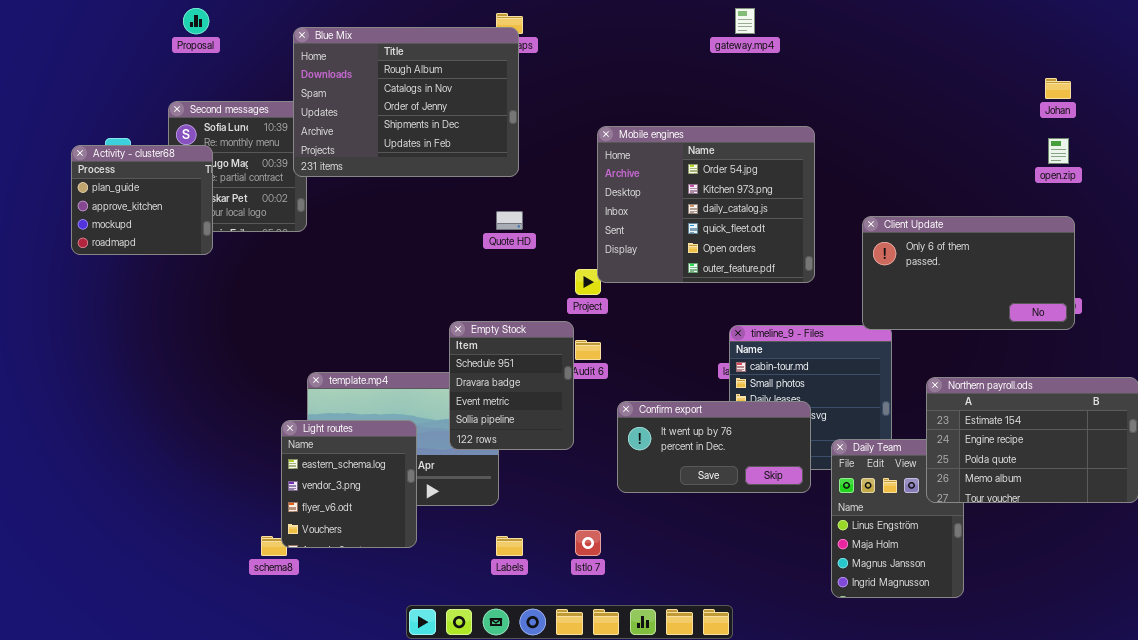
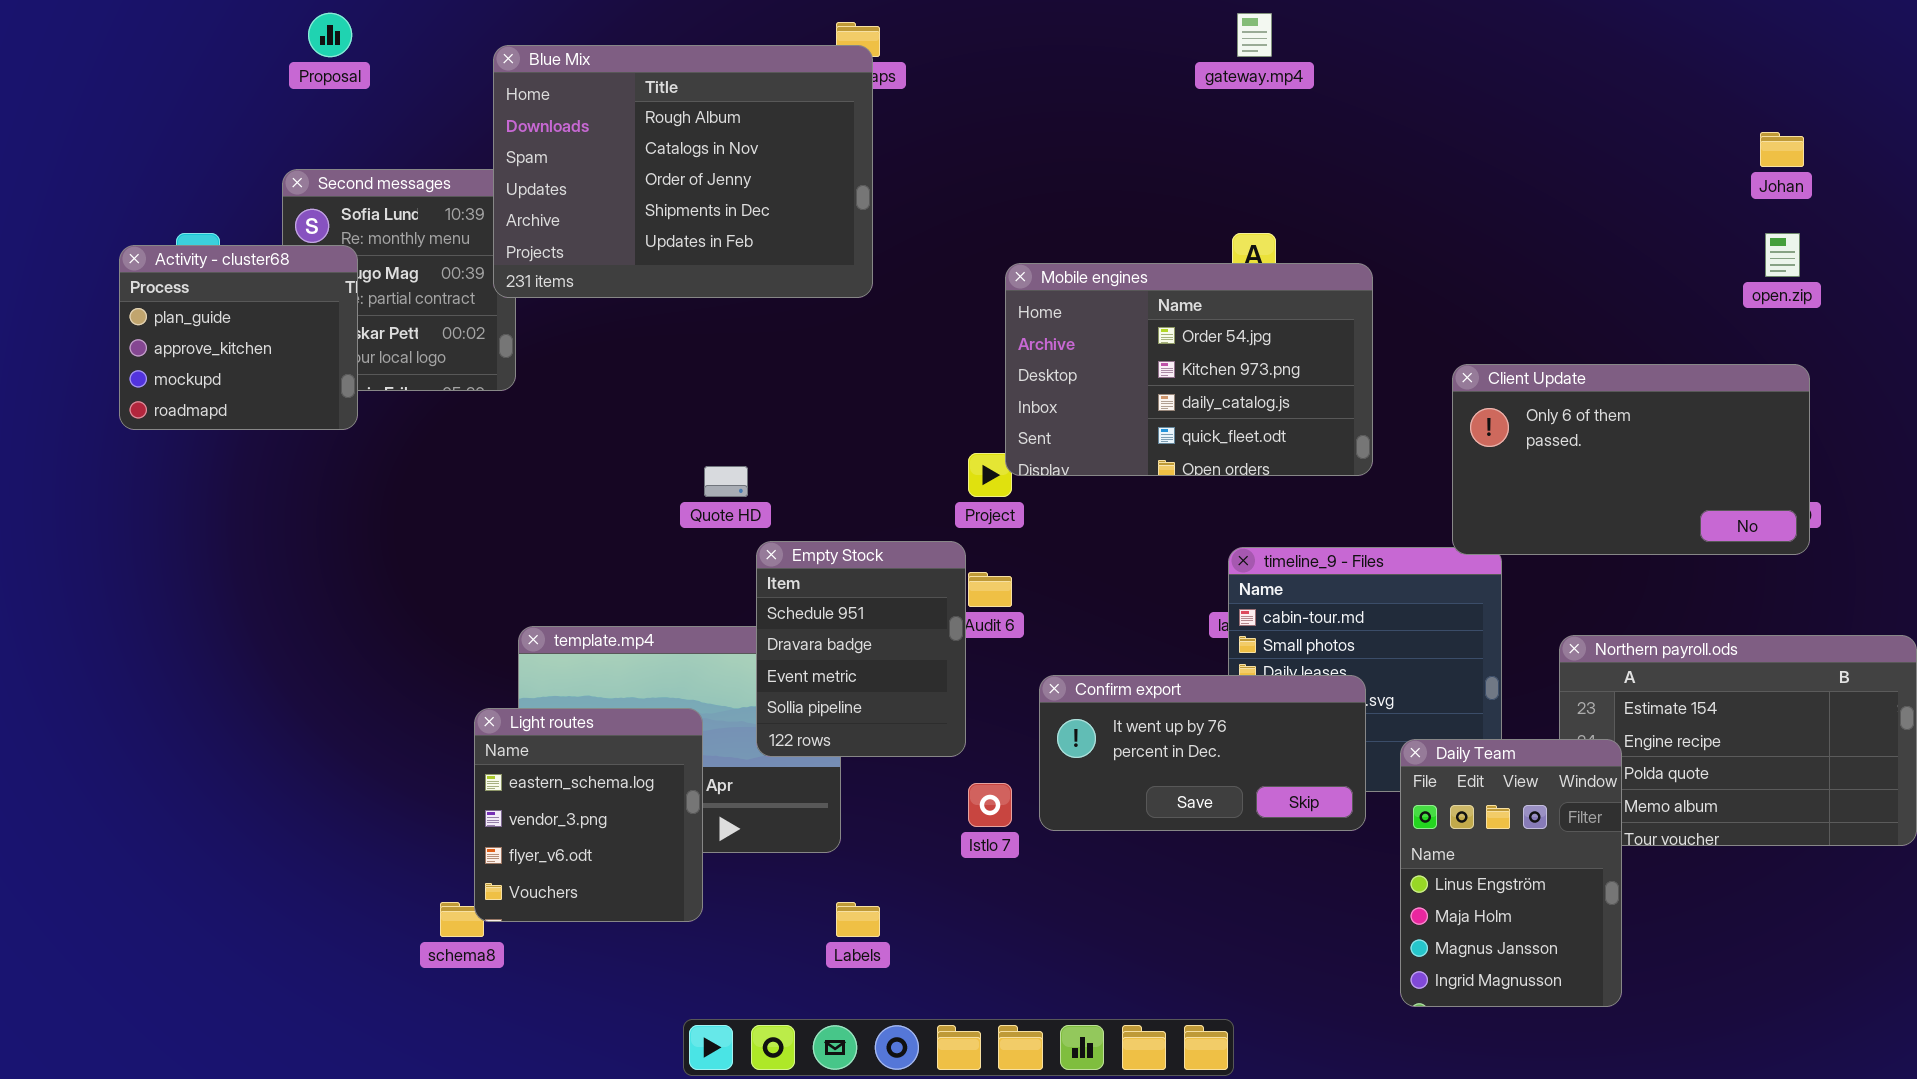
Mobile engines: [597,126,815,283] -> [1005,263,1373,476], resized
Quote HD: [496,211,523,230] -> [704,466,748,497], moved
Daily Team: [831,439,964,598] -> [1400,739,1622,1007], raised
Istlo 7: [575,530,601,556] -> [968,783,1012,827], moved

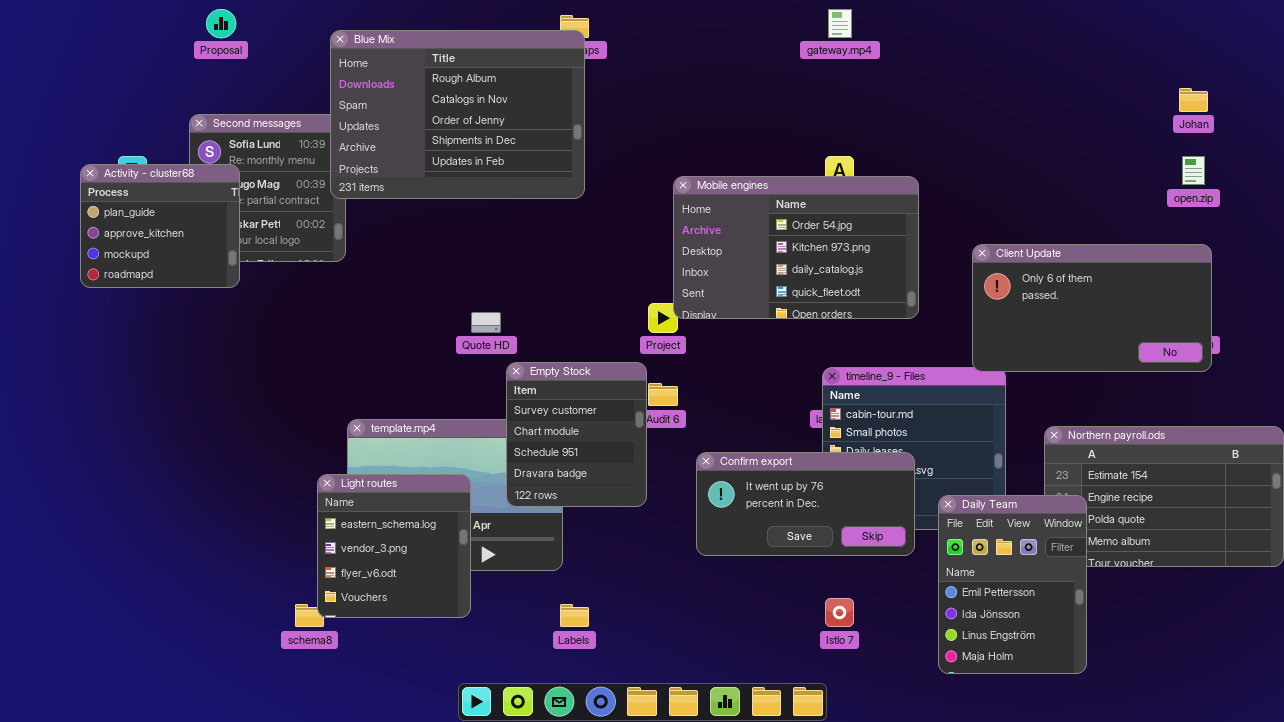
Empty Stock: [756,541,966,757] -> [506,362,647,507], scrolled up 2 rows
Daily Team: [1400,739,1622,1007] -> [938,495,1087,674], scrolled up 2 rows
Istlo 7: [968,783,1012,827] -> [825,598,854,627], moved

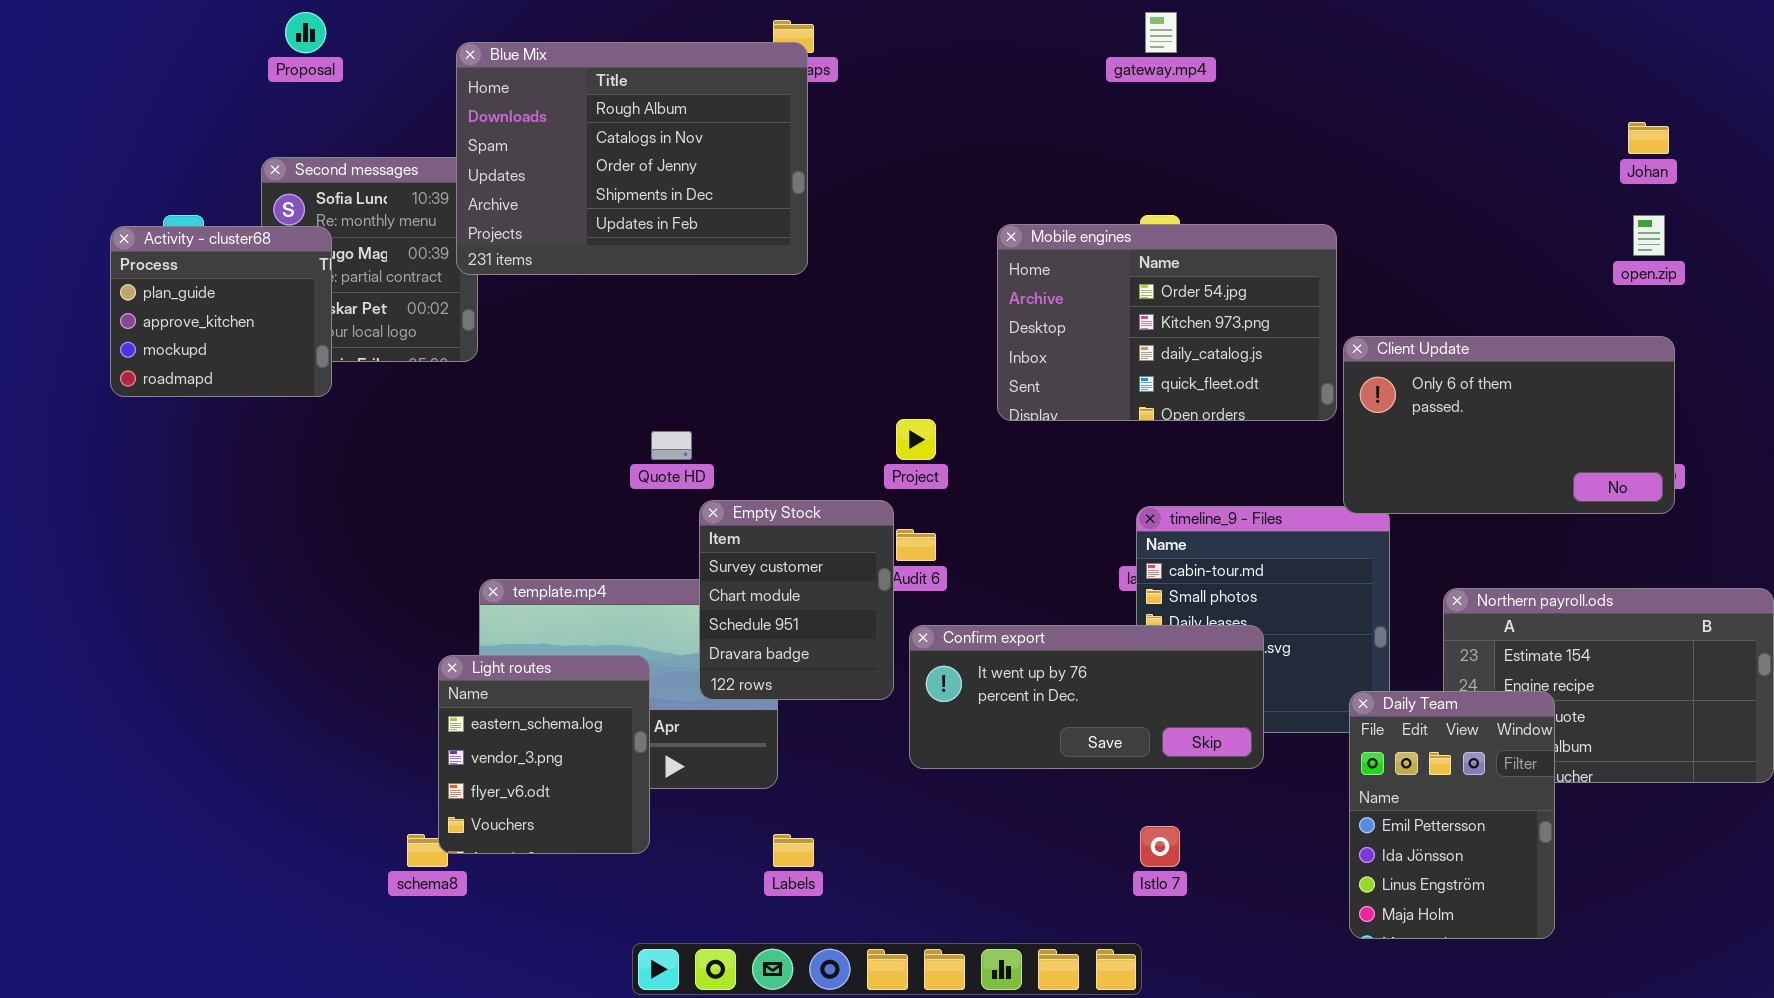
Mobile engines: [673,176,919,319] -> [997,224,1337,421], moved
Confirm export: [696,452,915,556] -> [909,625,1264,769], resized
Daily Team: [938,495,1087,674] -> [1349,691,1555,939], moved

